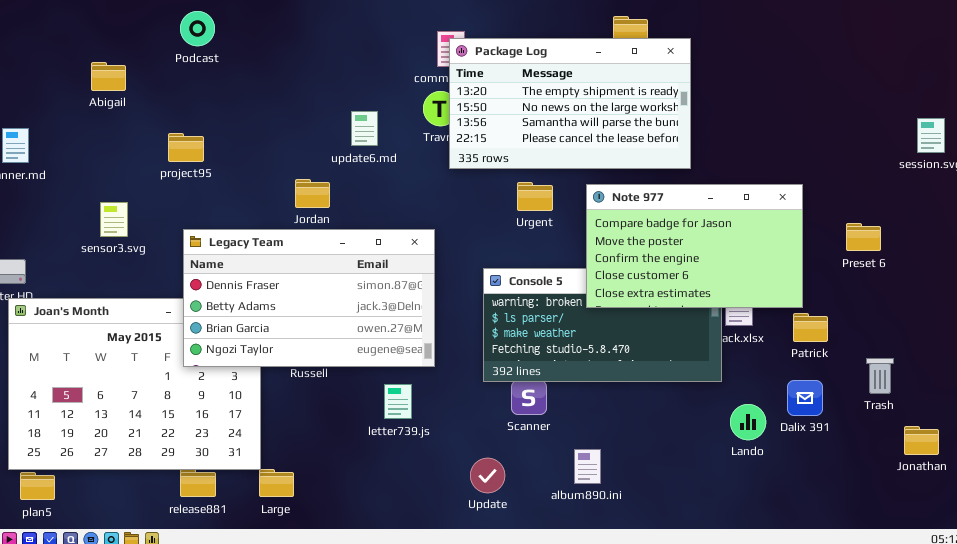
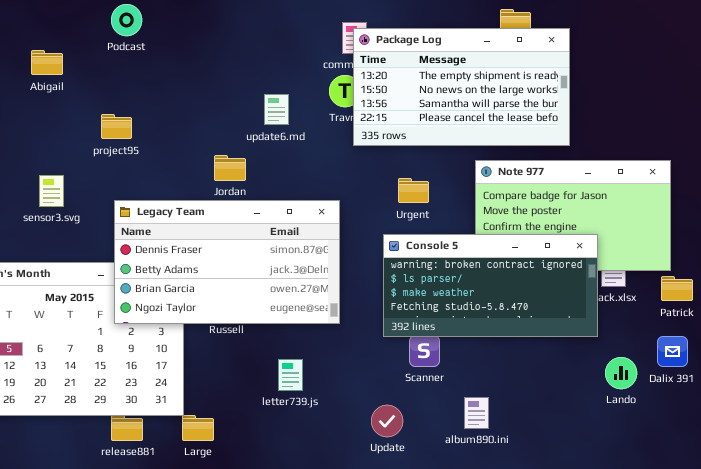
Urgent: [517,182,553,211] -> [398,178,429,203], moved
Console 5: [483,268,722,382] -> [383,234,598,337], raised
letter739.js: [384,384,412,419] -> [278,359,303,391], moved

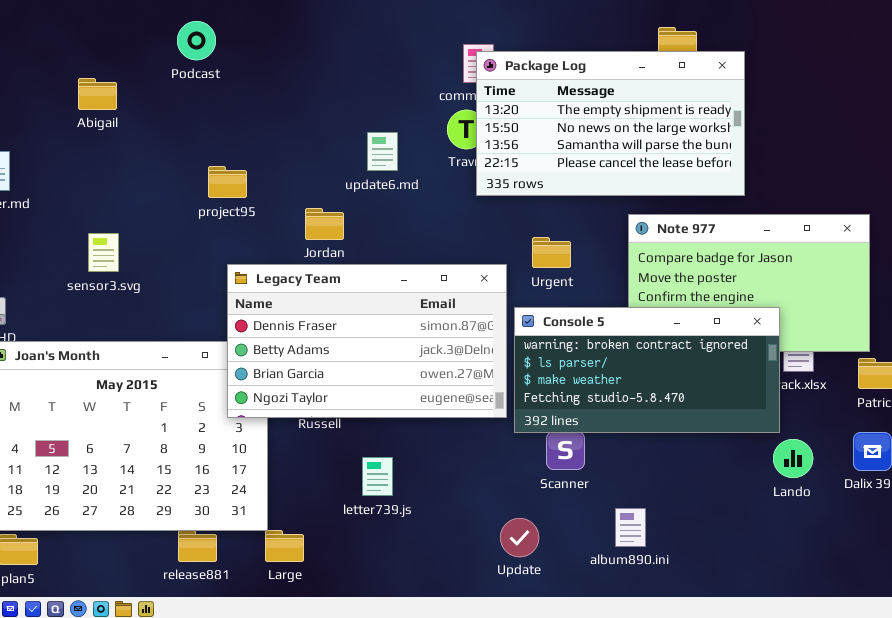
project95: [101,114,132,139] -> [208,166,247,198], moved
Legacy Team: [114,200,340,324] -> [227,264,507,418], moved
Lando: [605,357,637,389] -> [773,439,813,478], moved
letter739.js: [278,359,303,391] -> [362,457,393,496], moved

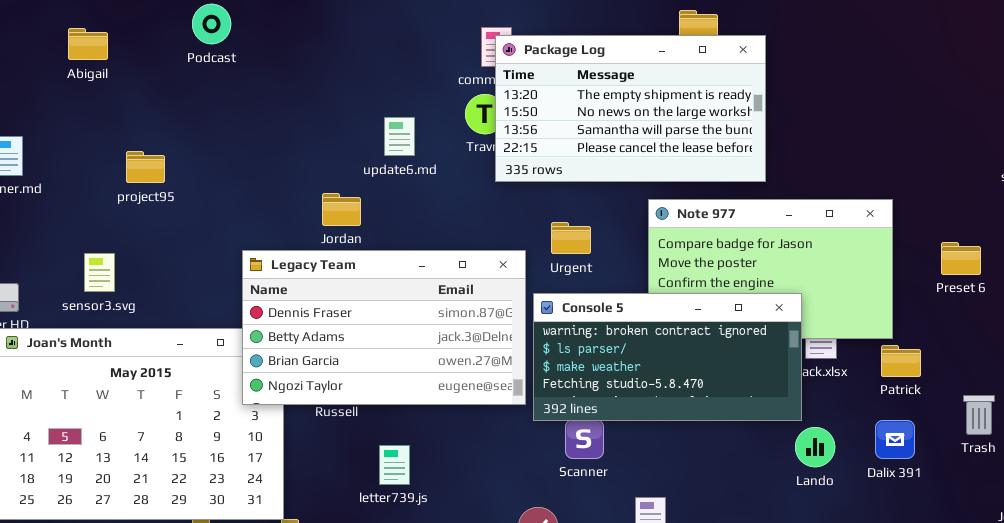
Abigail: [78,78,117,110] -> [68,28,108,60], moved
project95: [208,166,247,198] -> [126,151,165,183], moved
sensor3.svg: [88,233,119,272] -> [84,253,115,292], moved

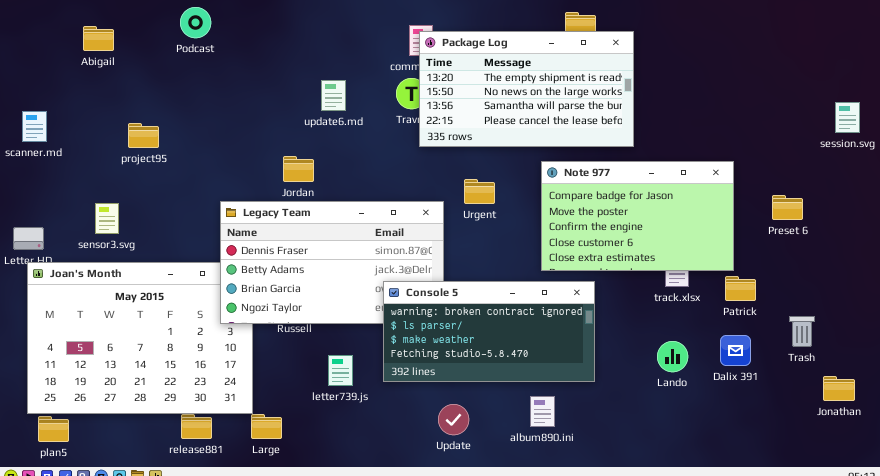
update6.md: [384,117,415,156] -> [321,80,346,111], moved
Console 5: [533,293,802,421] -> [383,281,595,382], moved

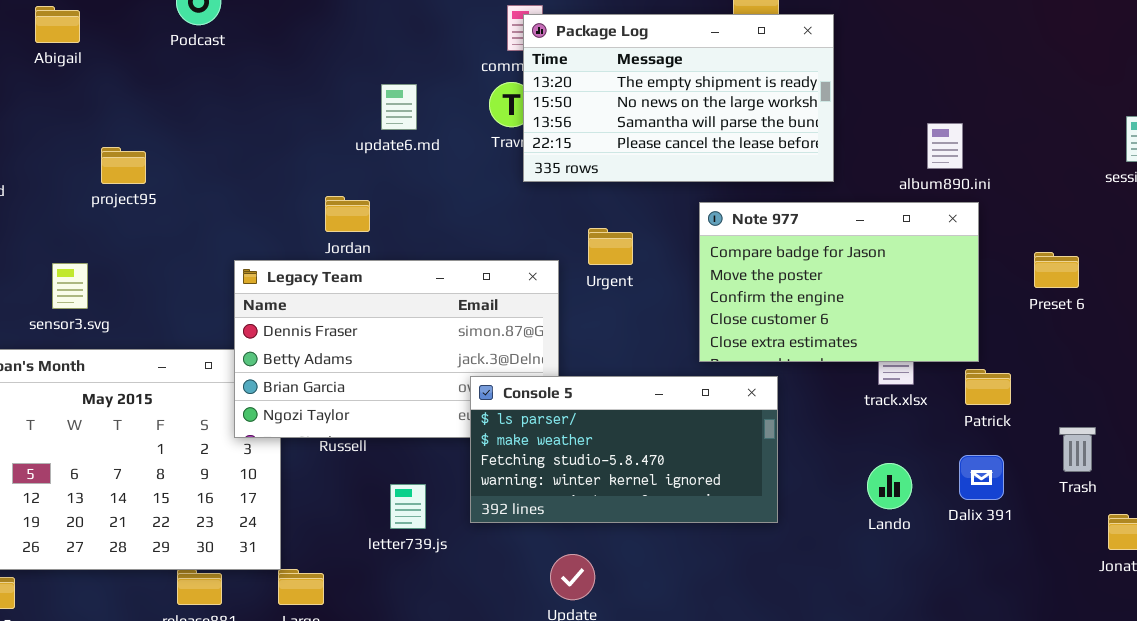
Console 5: [383,281,595,382] -> [470,376,778,523], scrolled down 1 row
album890.ini: [530,396,555,427] -> [927,123,963,169], moved

